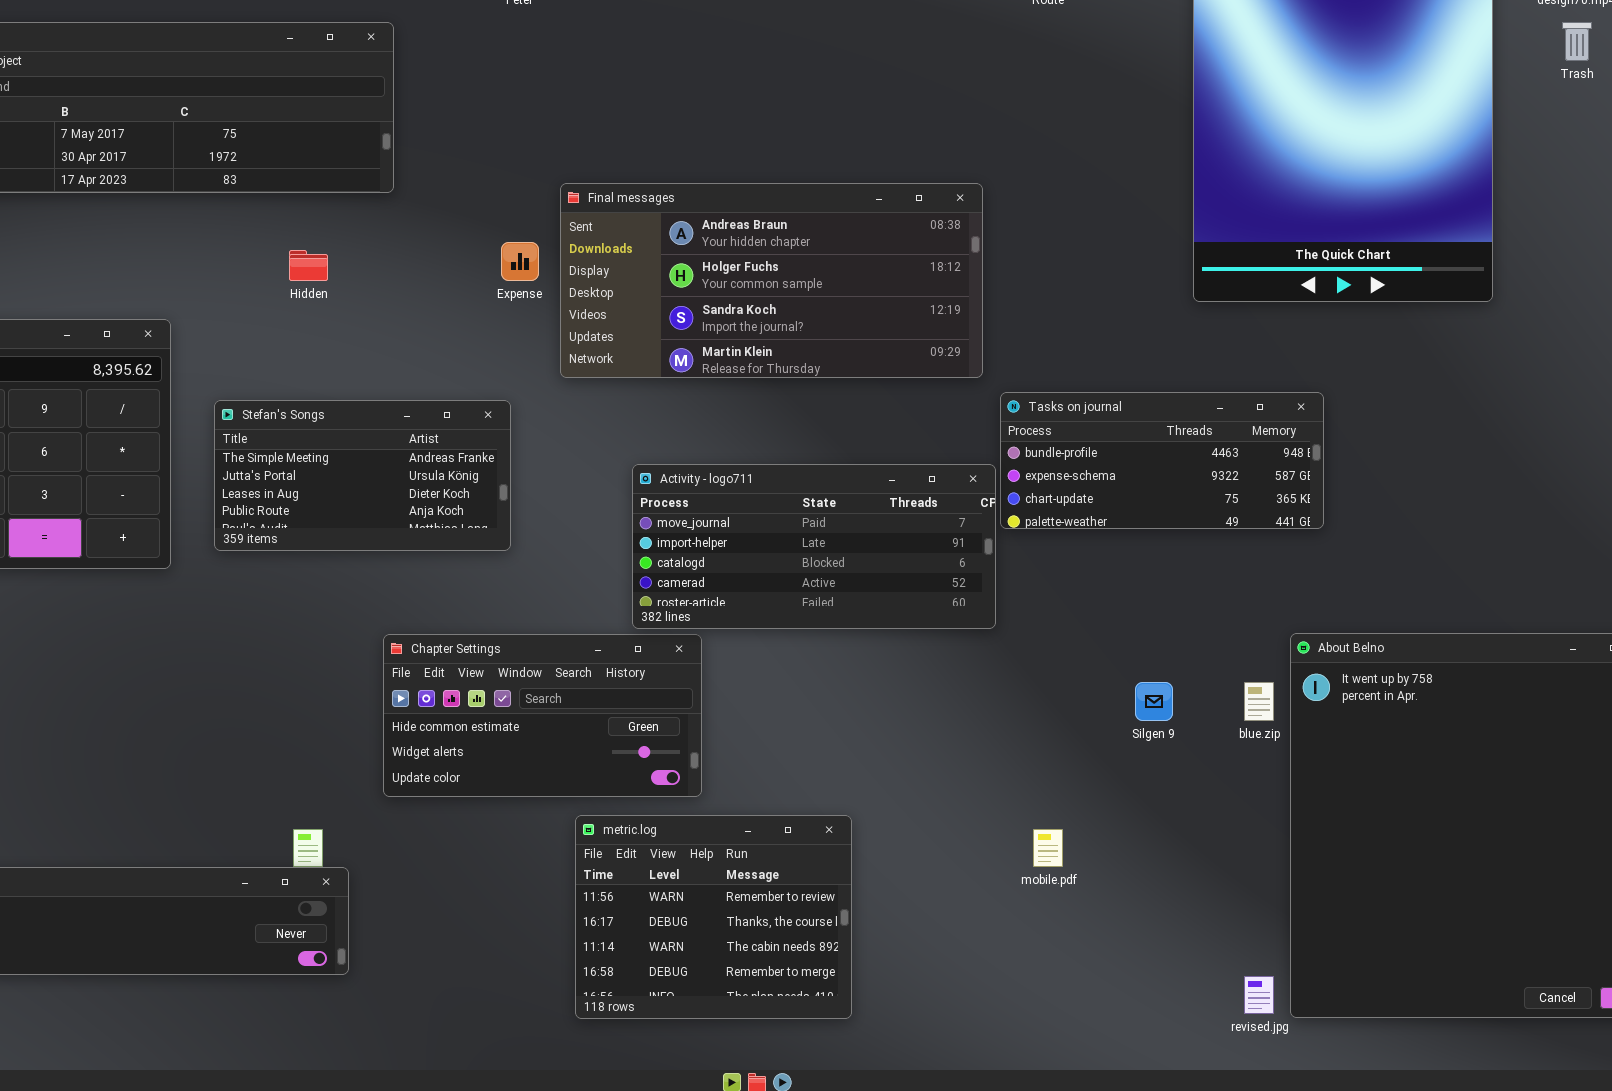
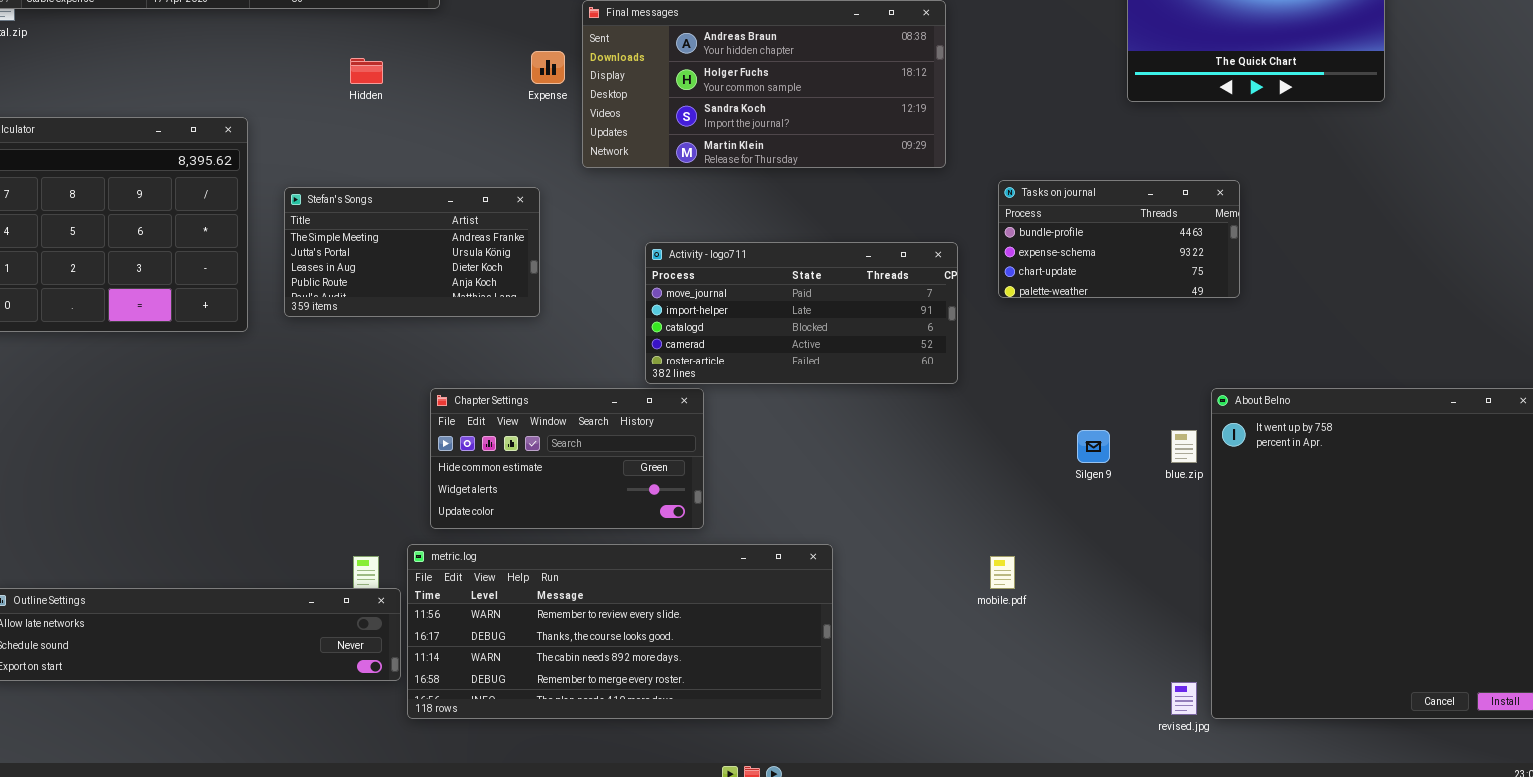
Tasks on journal: [1000,392,1324,529] -> [998,180,1240,298], resized
metric.log: [575,815,852,1019] -> [407,544,833,719], resized

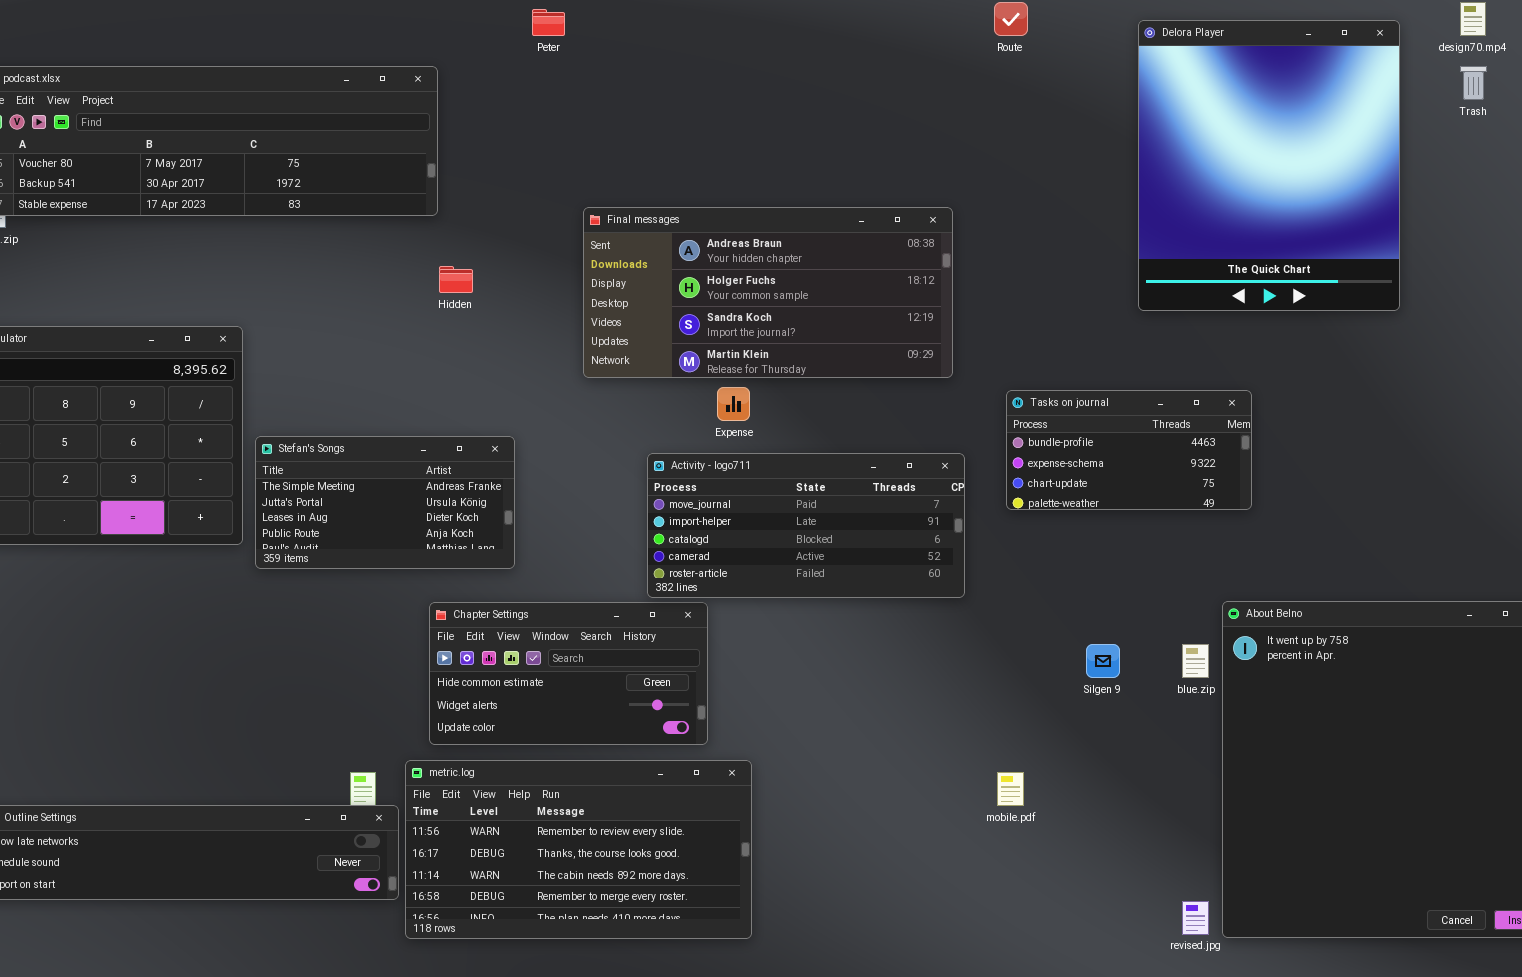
Expense: [531,51,565,84] -> [717,387,750,421], moved
Hidden: [350,58,383,84] -> [439,266,473,293], moved
Stefan's Songs: [284,187,540,317] -> [255,436,515,569], moved
metric.log: [407,544,833,719] -> [405,760,752,939], resized

